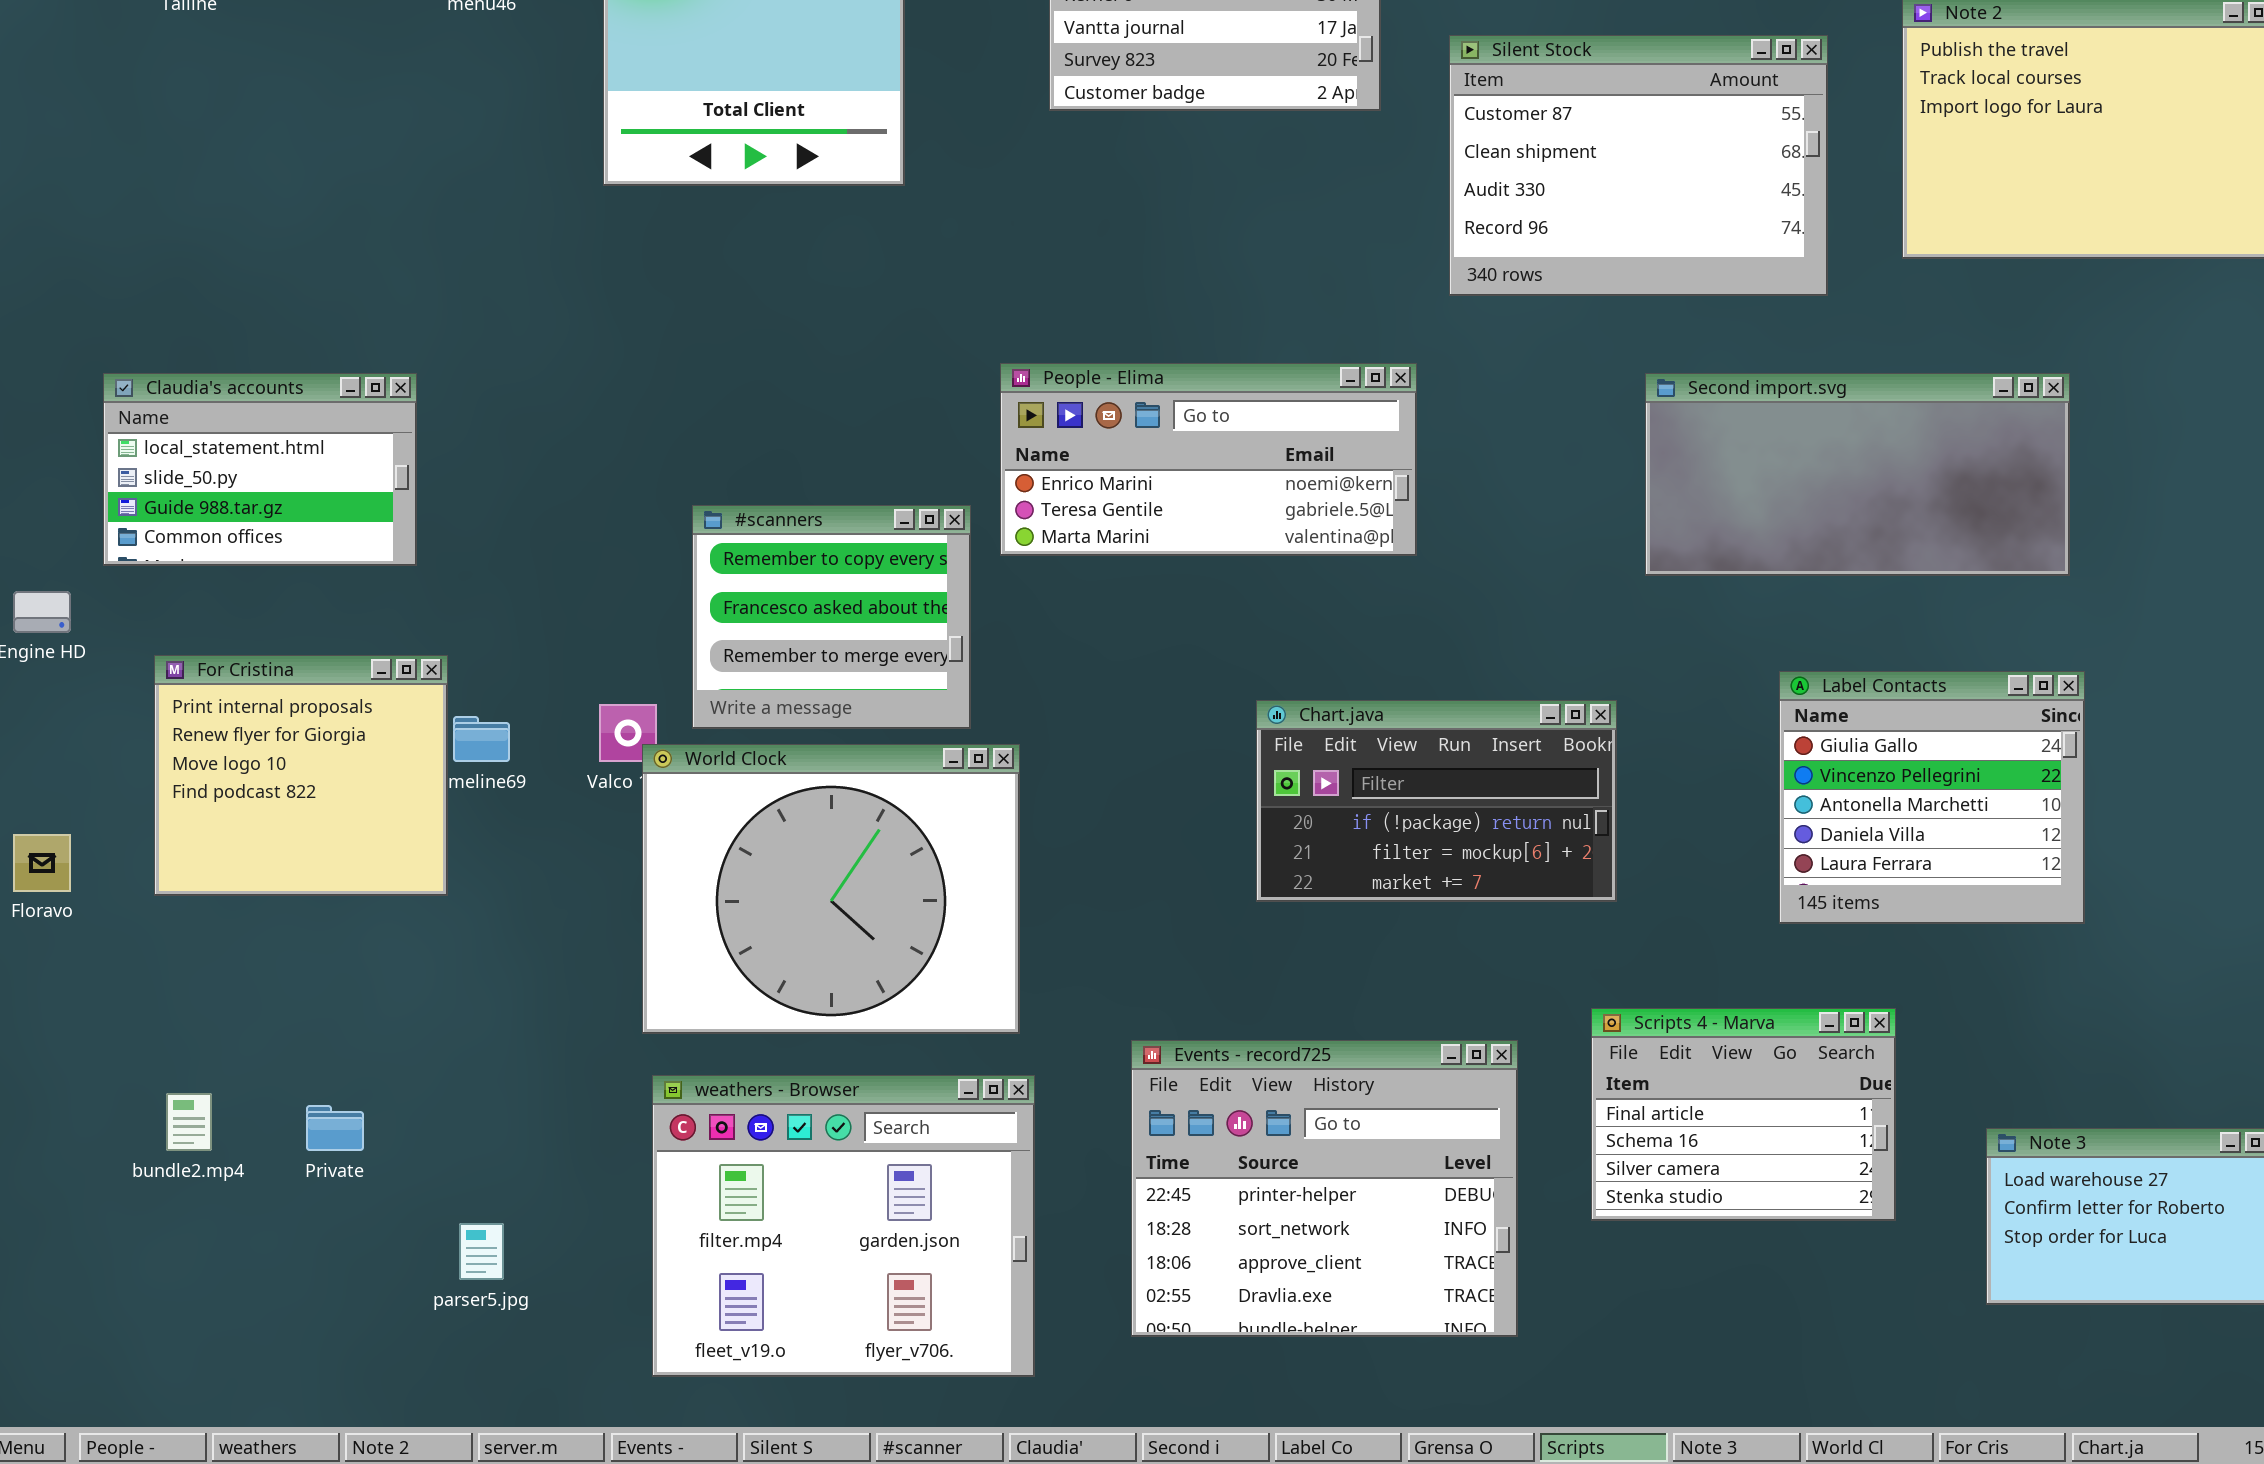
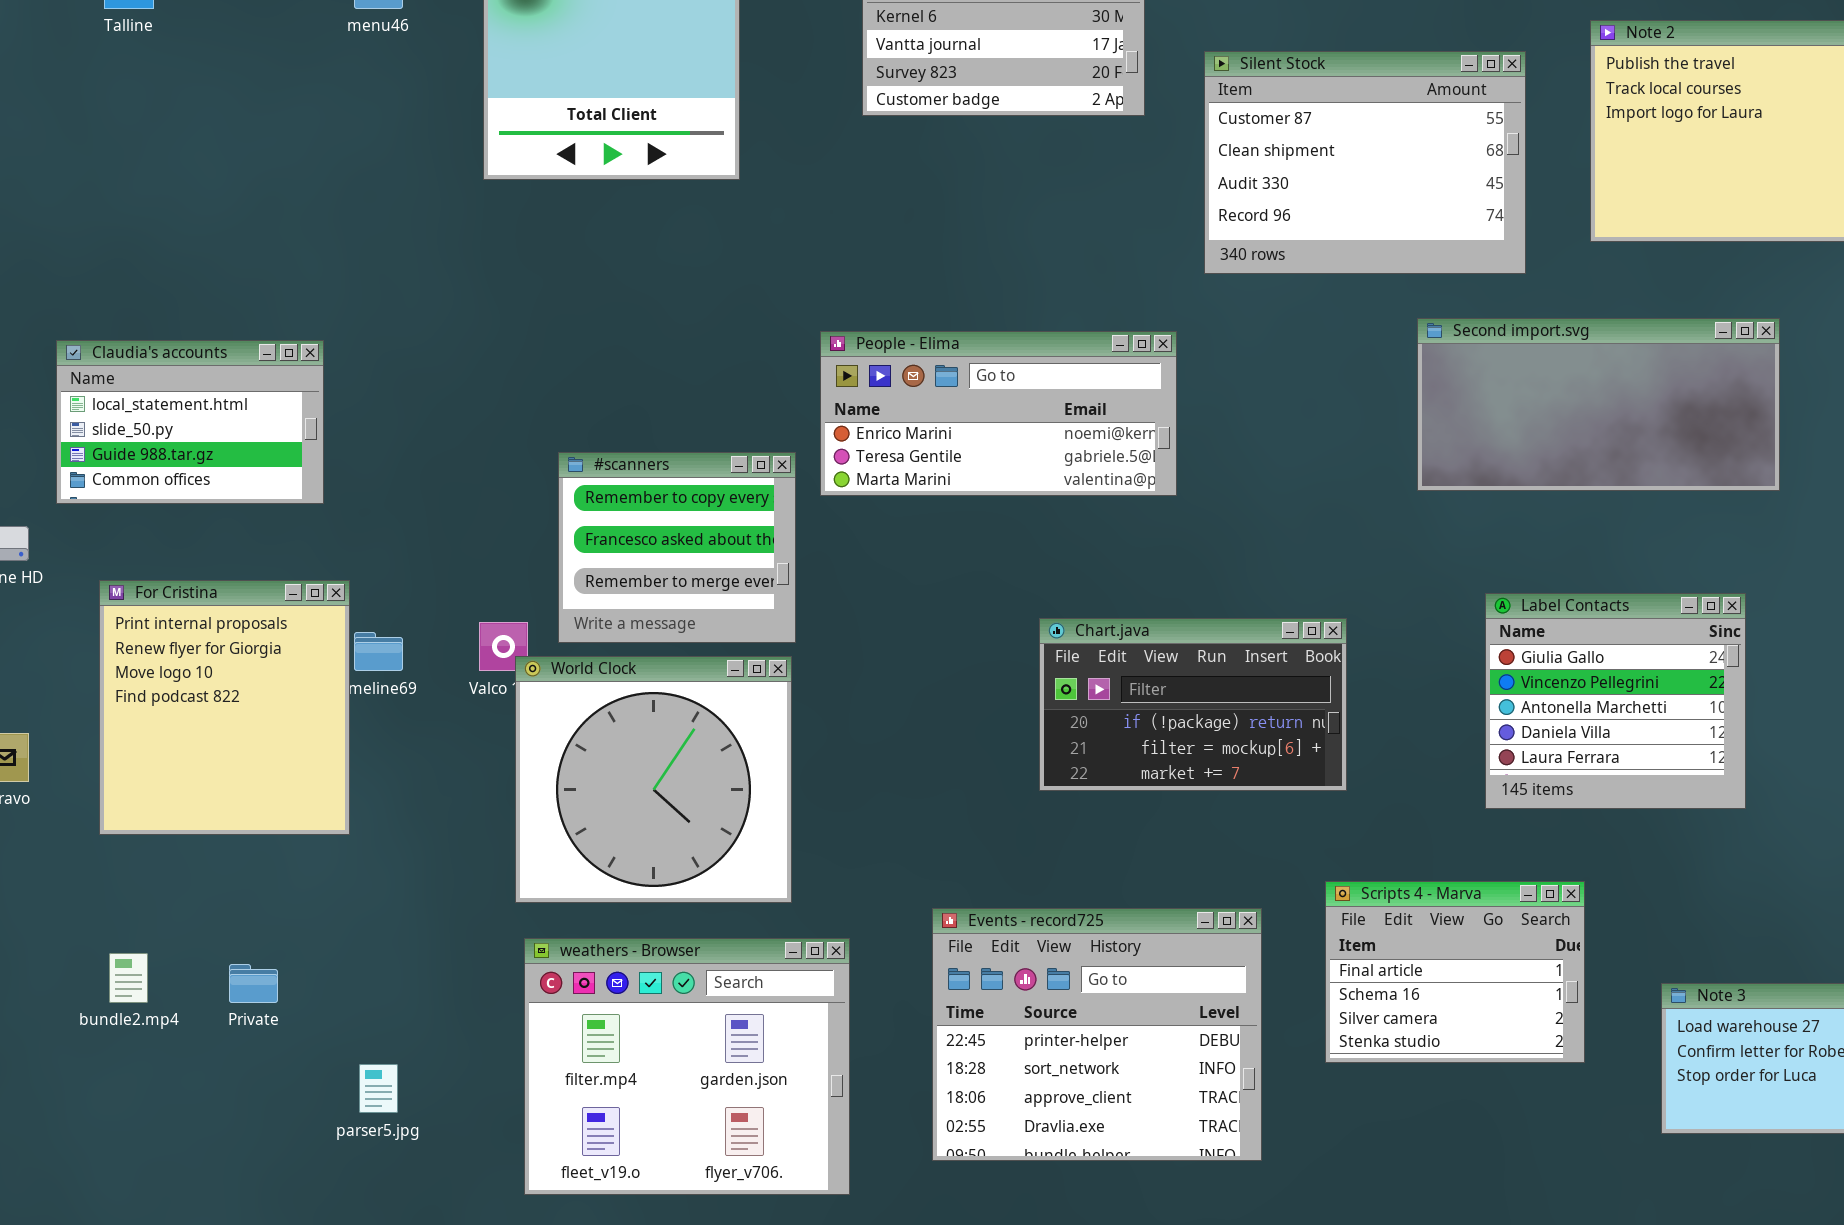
Second import.svg: [1645,373,2070,576] -> [1417,318,1780,491], moved
For Cristina: [154,655,448,896] -> [99,580,350,835], resized
World Clock: [642,744,1020,1034] -> [515,656,792,903], resized

